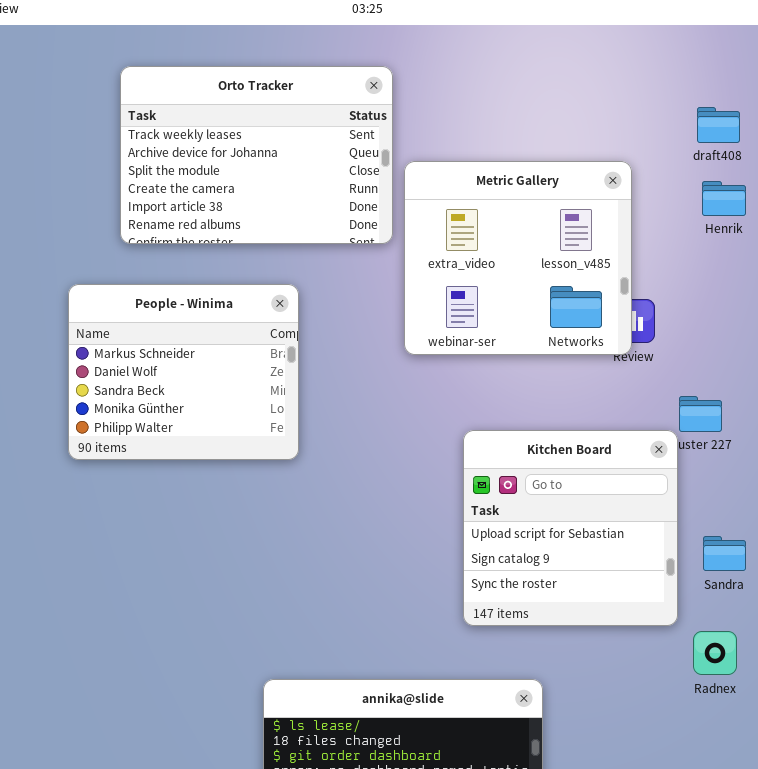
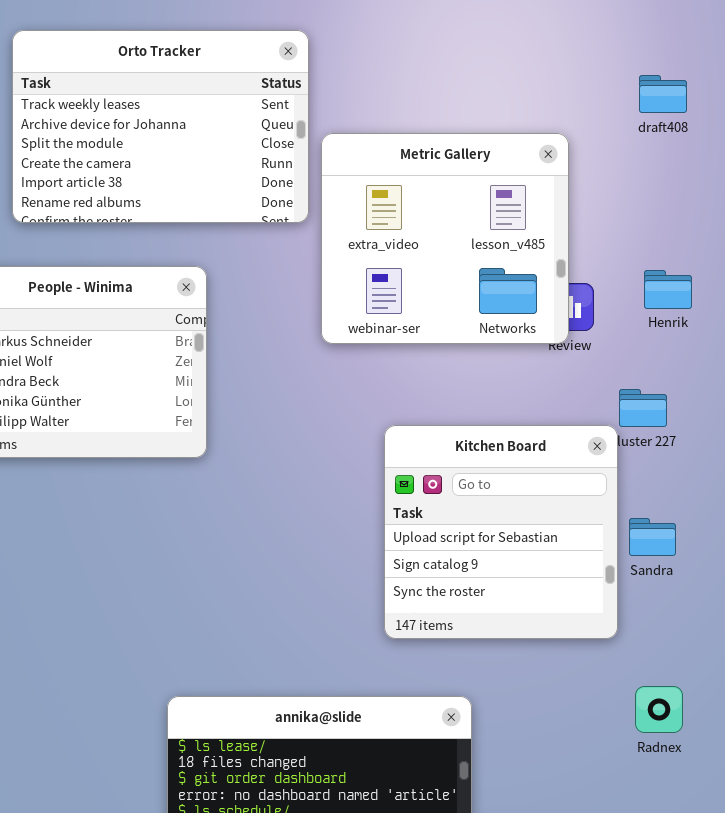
Henrik: [702,181,746,216] -> [644,270,692,309], moved
Sandra: [703,536,746,571] -> [629,518,676,556], moved
Radnex: [693,631,737,675] -> [635,686,683,733], moved

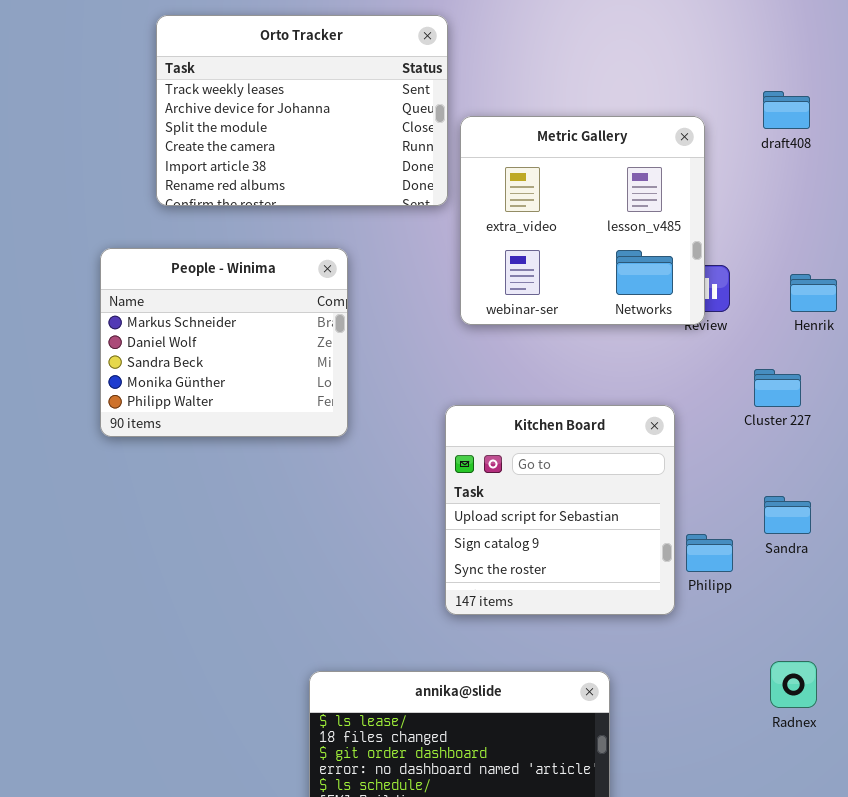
draft408: [639,75,687,113] -> [763,91,810,129], moved
Henrik: [644,270,692,309] -> [790,274,837,312], moved
Kitchen Board: [384,425,618,639] -> [445,405,675,615], moved

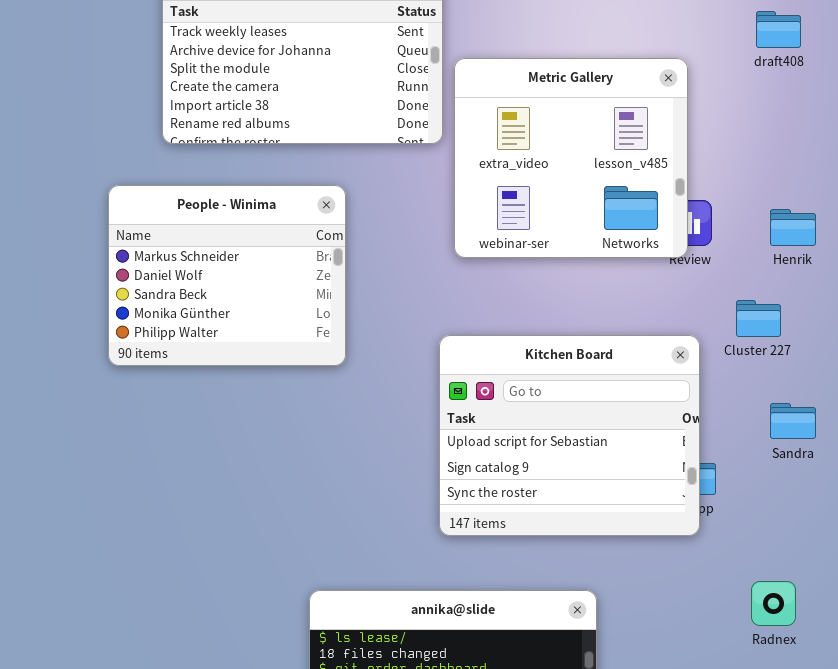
draft408: [763,91,810,129] -> [756,11,801,48], moved
Kitchen Board: [445,405,675,615] -> [439,335,700,536], resized
Sandra: [764,496,811,534] -> [770,403,816,439], moved

